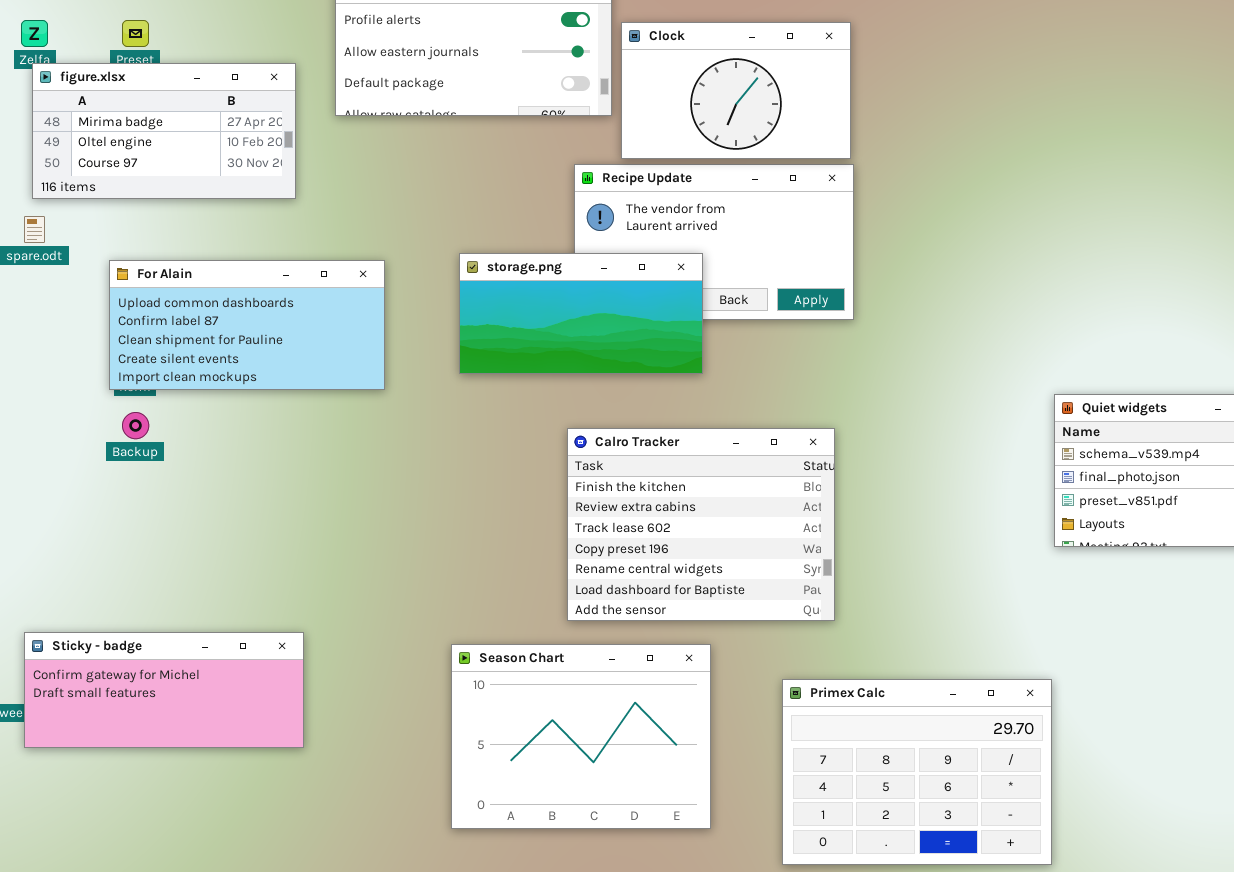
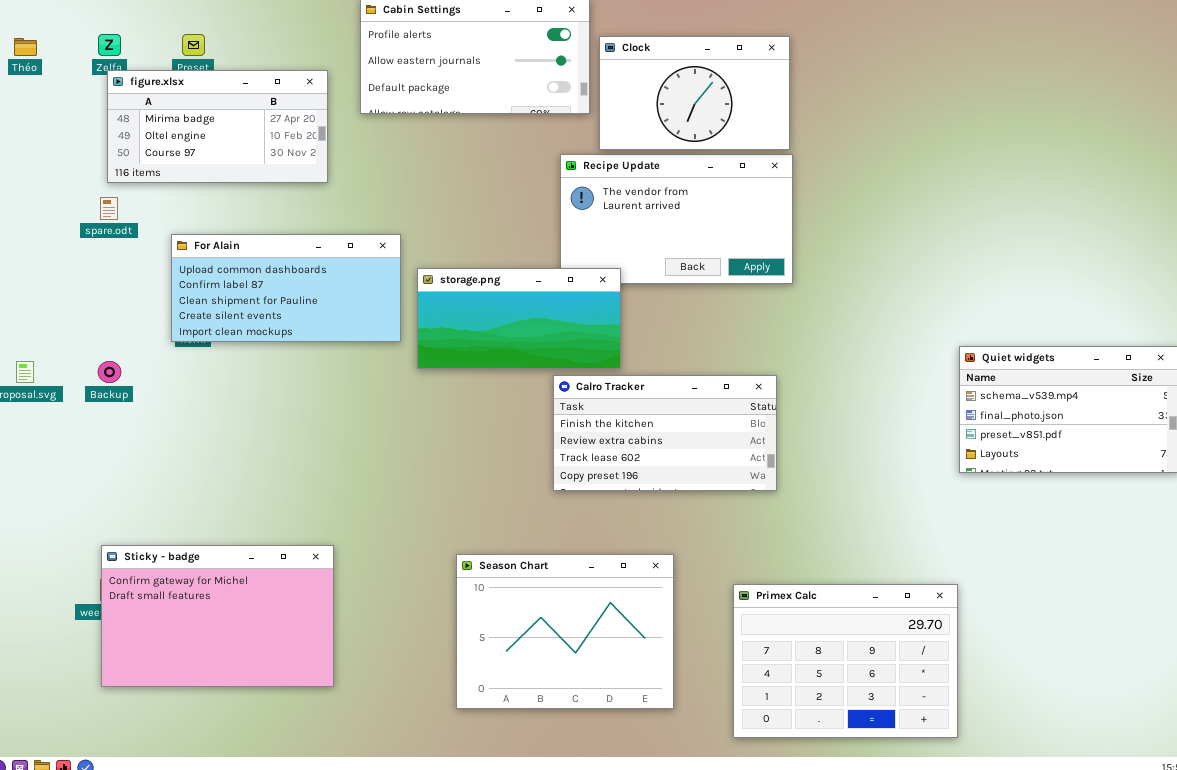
storage.png: [459,253,703,374] -> [417,268,621,369], moved
Backup: [122,412,149,439] -> [98,361,121,383], moved
Calro Tracker: [567,428,835,621] -> [553,375,777,491], resized
Sticky - badge: [24,632,304,748] -> [101,545,334,687], resized

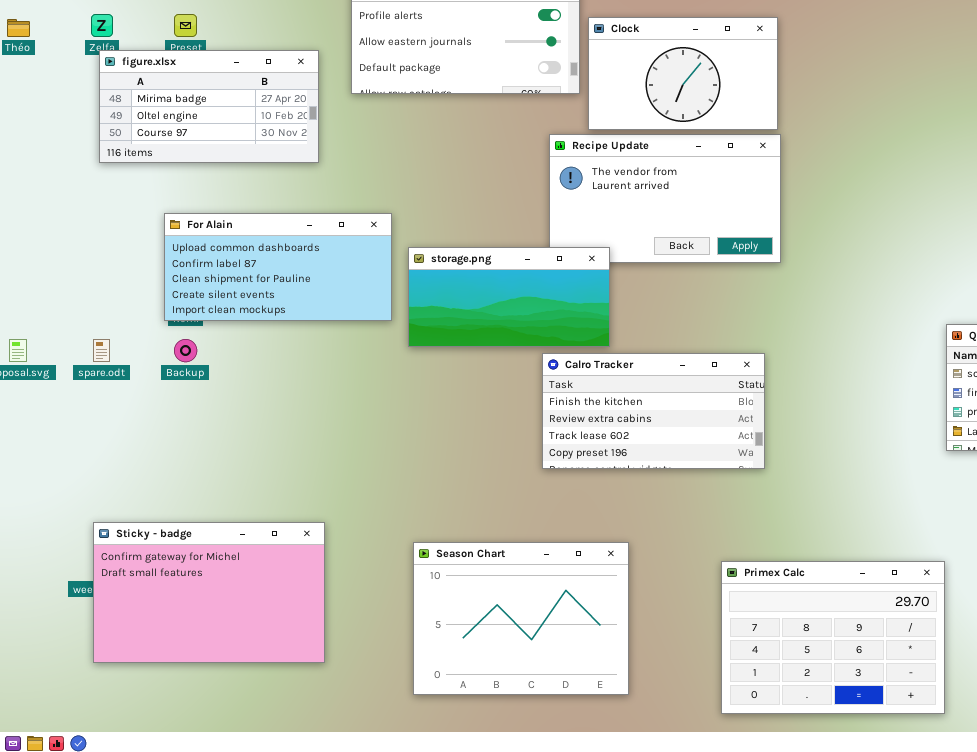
spare.odt: [100,197,118,220] -> [93,339,110,362], moved
Backup: [98,361,121,383] -> [174,339,197,362], moved
Season Chart: [456,554,674,709] -> [413,542,629,695], moved

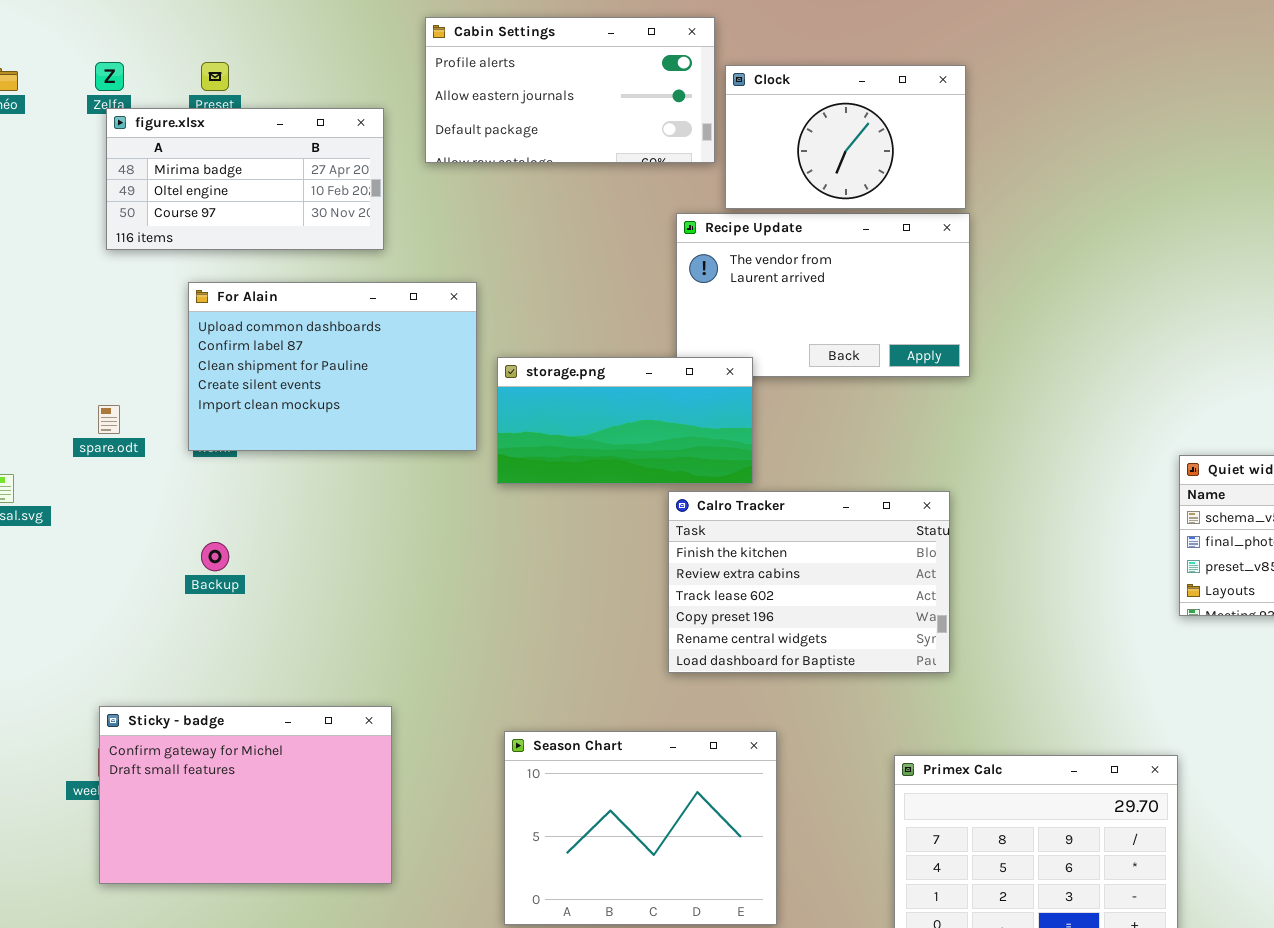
For Alain: [164,213,392,321] -> [188,282,477,451], resized
spare.odt: [93,339,110,362] -> [98,405,120,434], moved
Backup: [174,339,197,362] -> [201,542,229,571], moved
Calro Tracker: [542,353,765,469] -> [668,491,950,673], resized

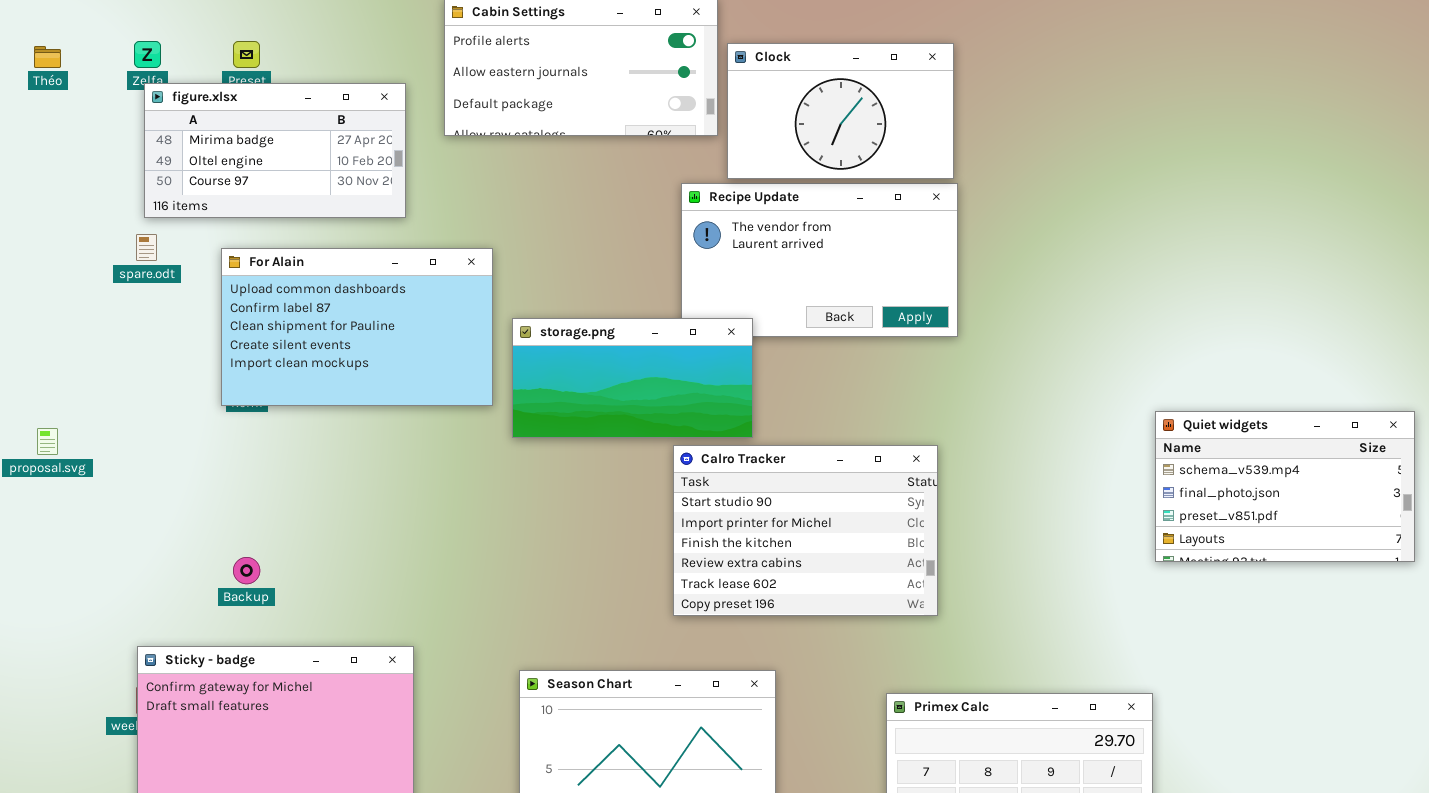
spare.odt: [98,405,120,434] -> [136,234,157,261], moved
Calro Tracker: [668,491,950,673] -> [673,445,938,616], scrolled up 2 rows
Backup: [201,542,229,571] -> [233,557,260,584], moved

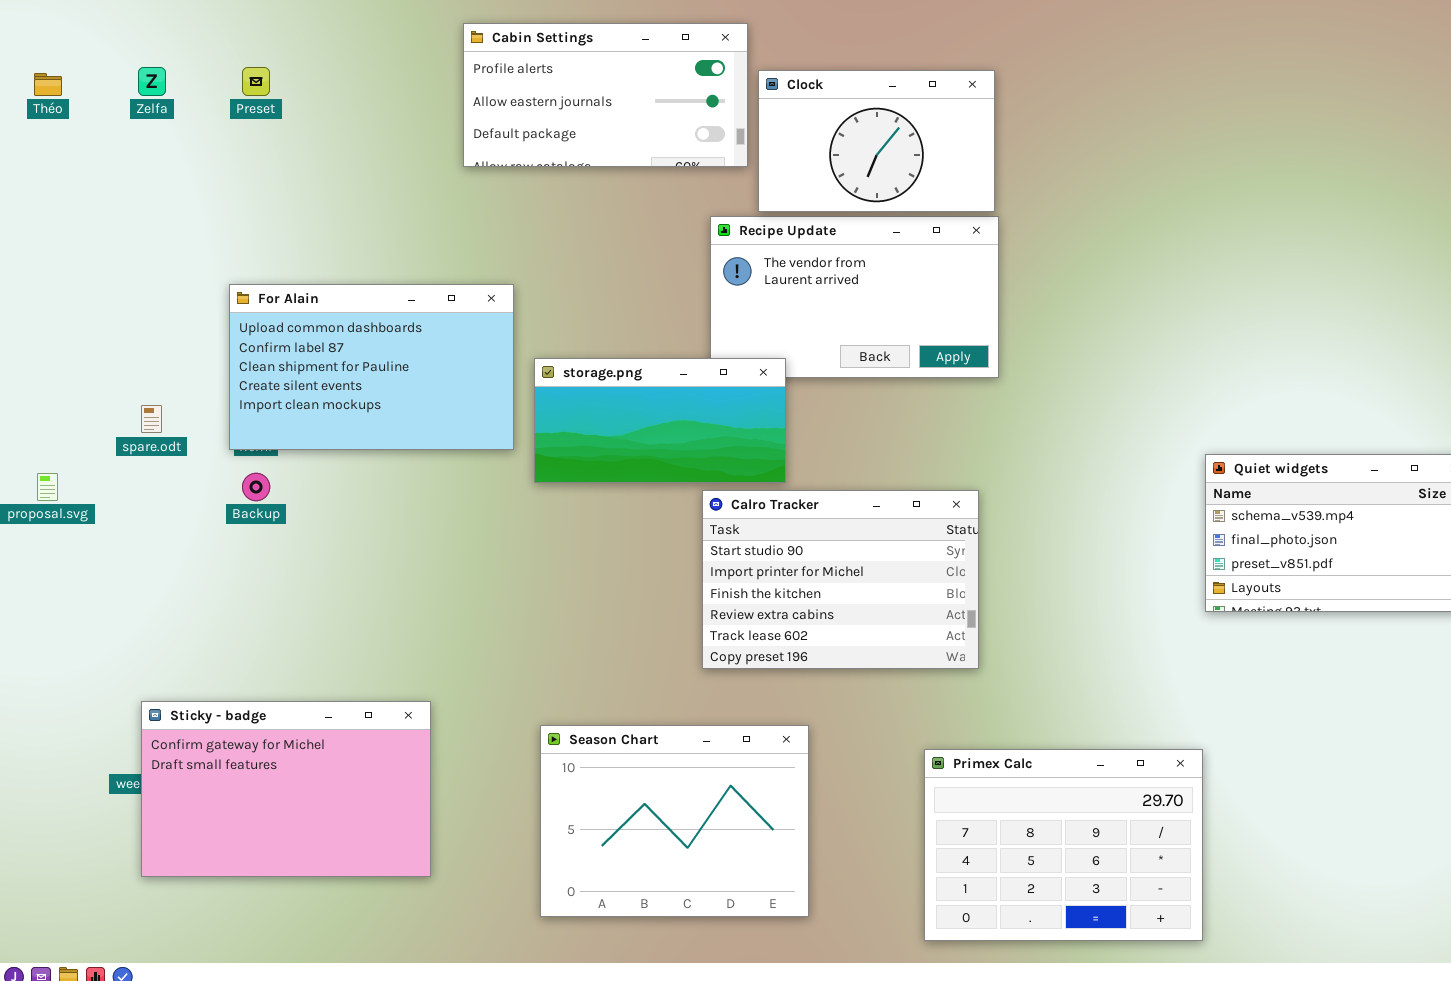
figure.xlsx: [144,83,406,218] -> none, closed
spare.odt: [136,234,157,261] -> [141,405,162,433], moved
Backup: [233,557,260,584] -> [242,473,270,501], moved

